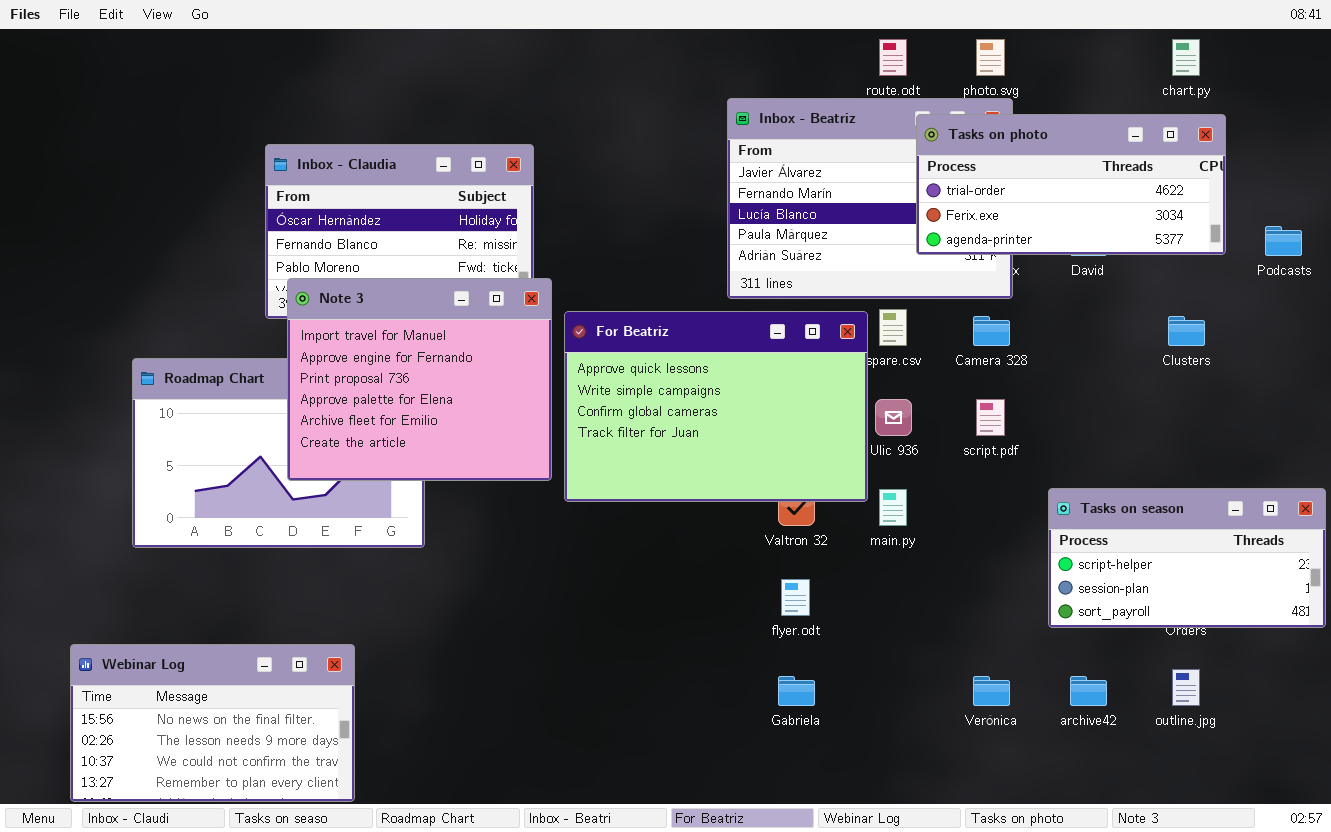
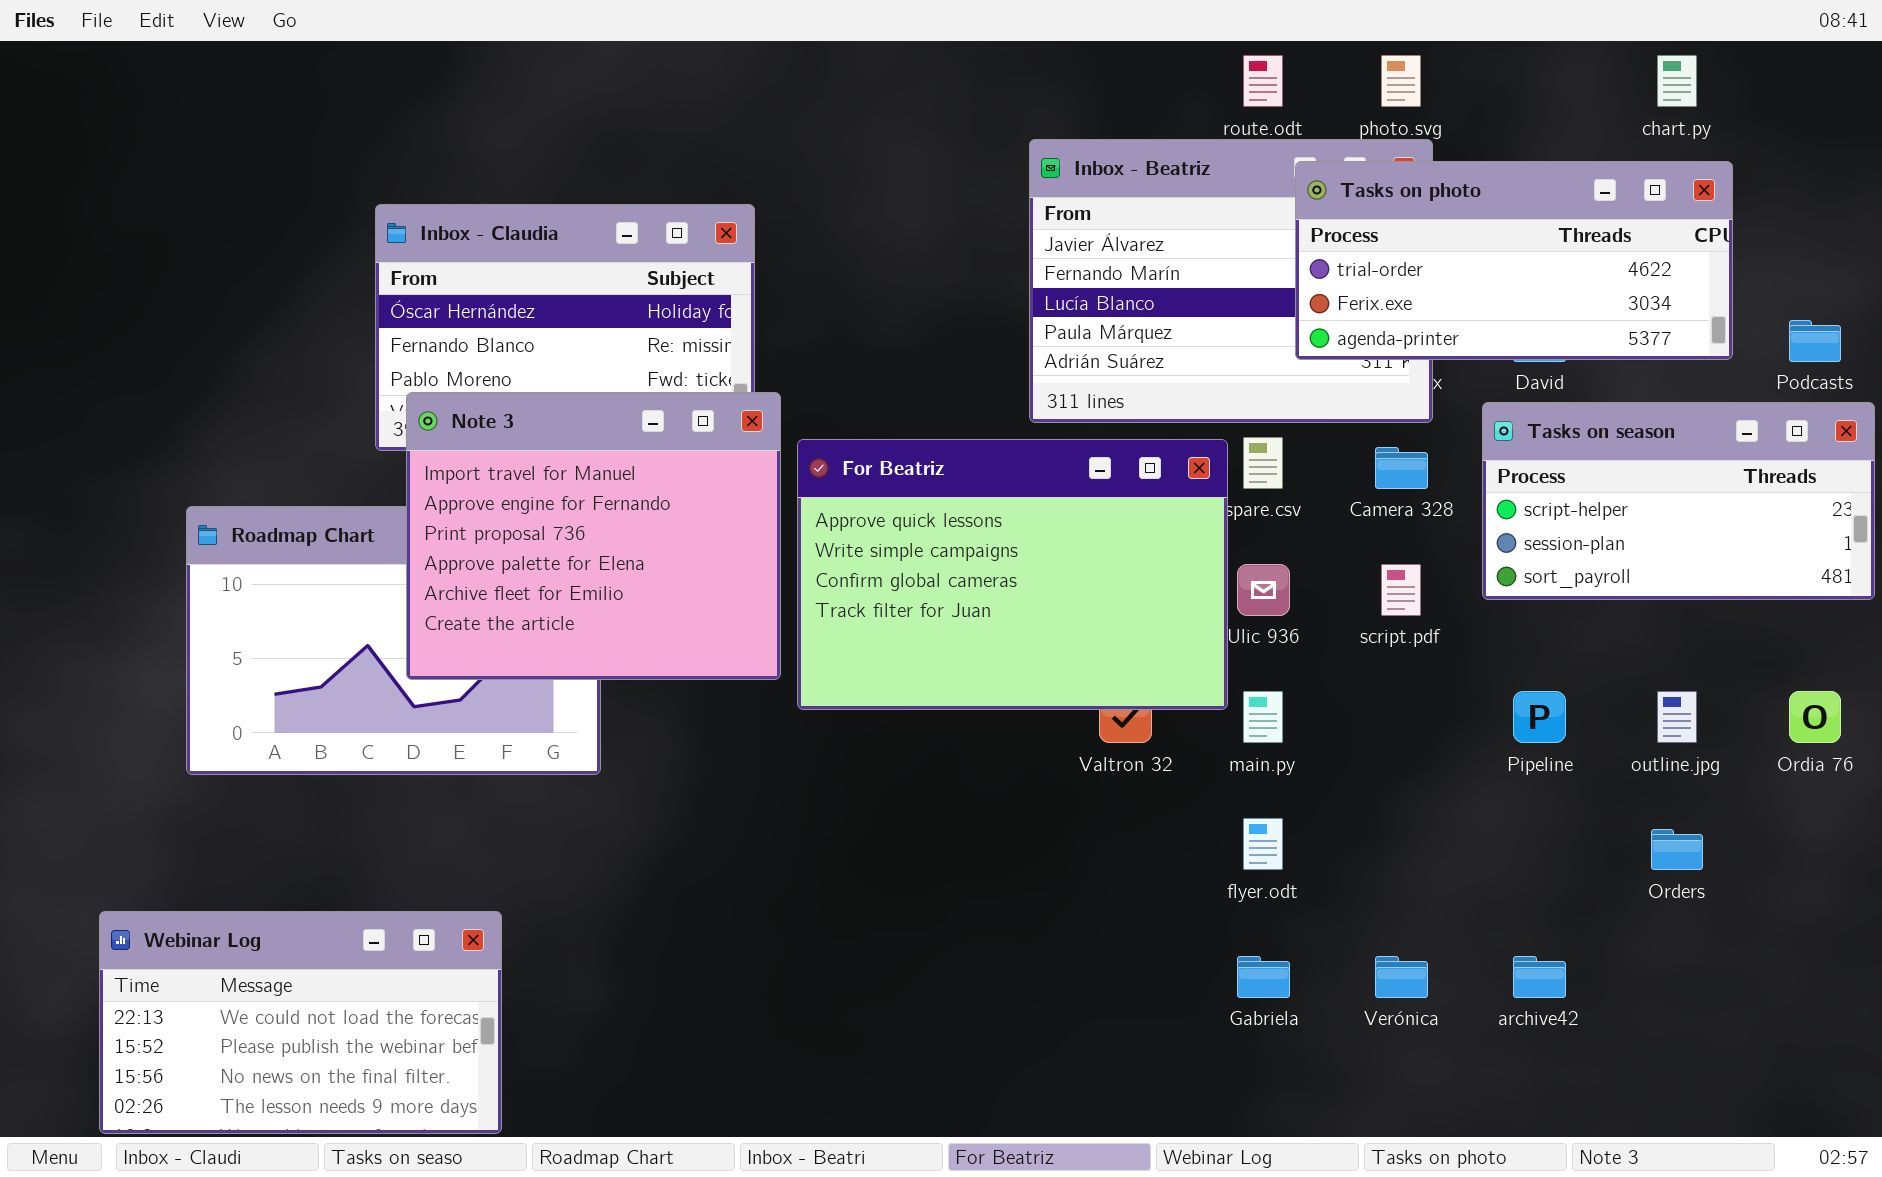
Tasks on season: [1048,488,1326,628] -> [1482,402,1875,600], moved
flyer.odt: [781,579,810,616] -> [1243,818,1283,870], moved
Webinar Log: [70,644,355,802] -> [99,911,502,1134], scrolled up 2 rows
outline.jpg: [1172,669,1200,706] -> [1657,691,1697,743], moved
Gabriela: [778,676,815,706] -> [1237,956,1290,998], moved

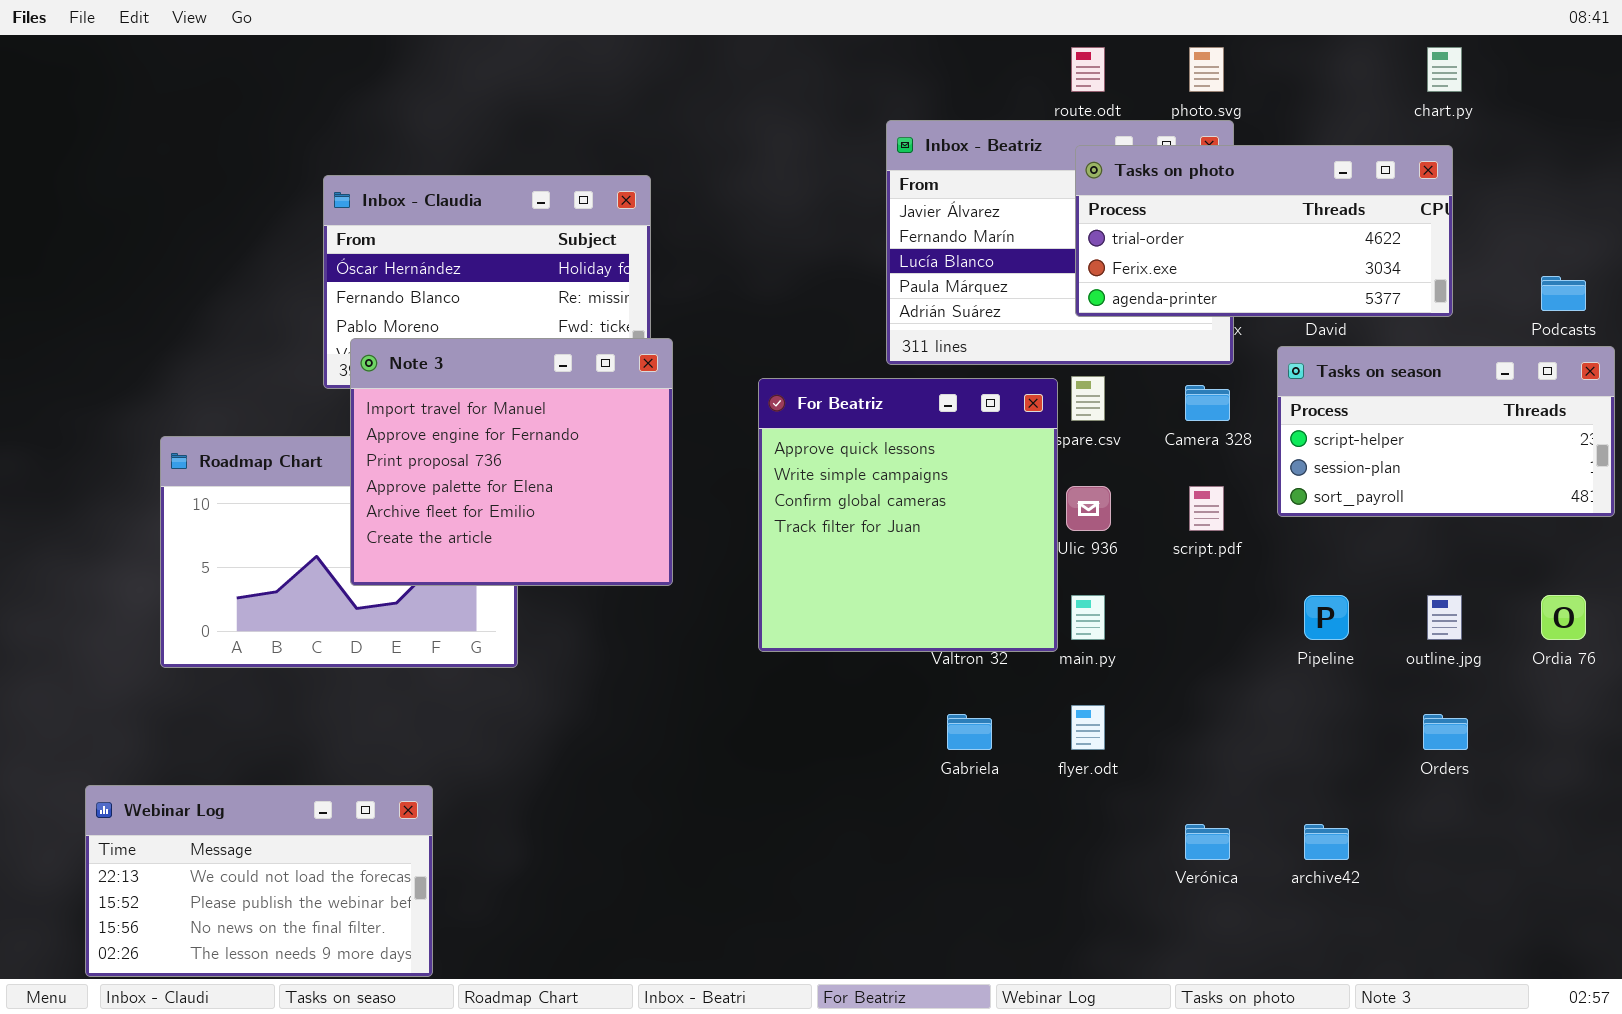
Tasks on photo: [1295,161,1733,360] -> [1075,145,1453,317], moved
For Beatriz: [797,439,1228,710] -> [758,378,1058,652], resized
Gabriela: [1237,956,1290,998] -> [947,714,992,750], moved

